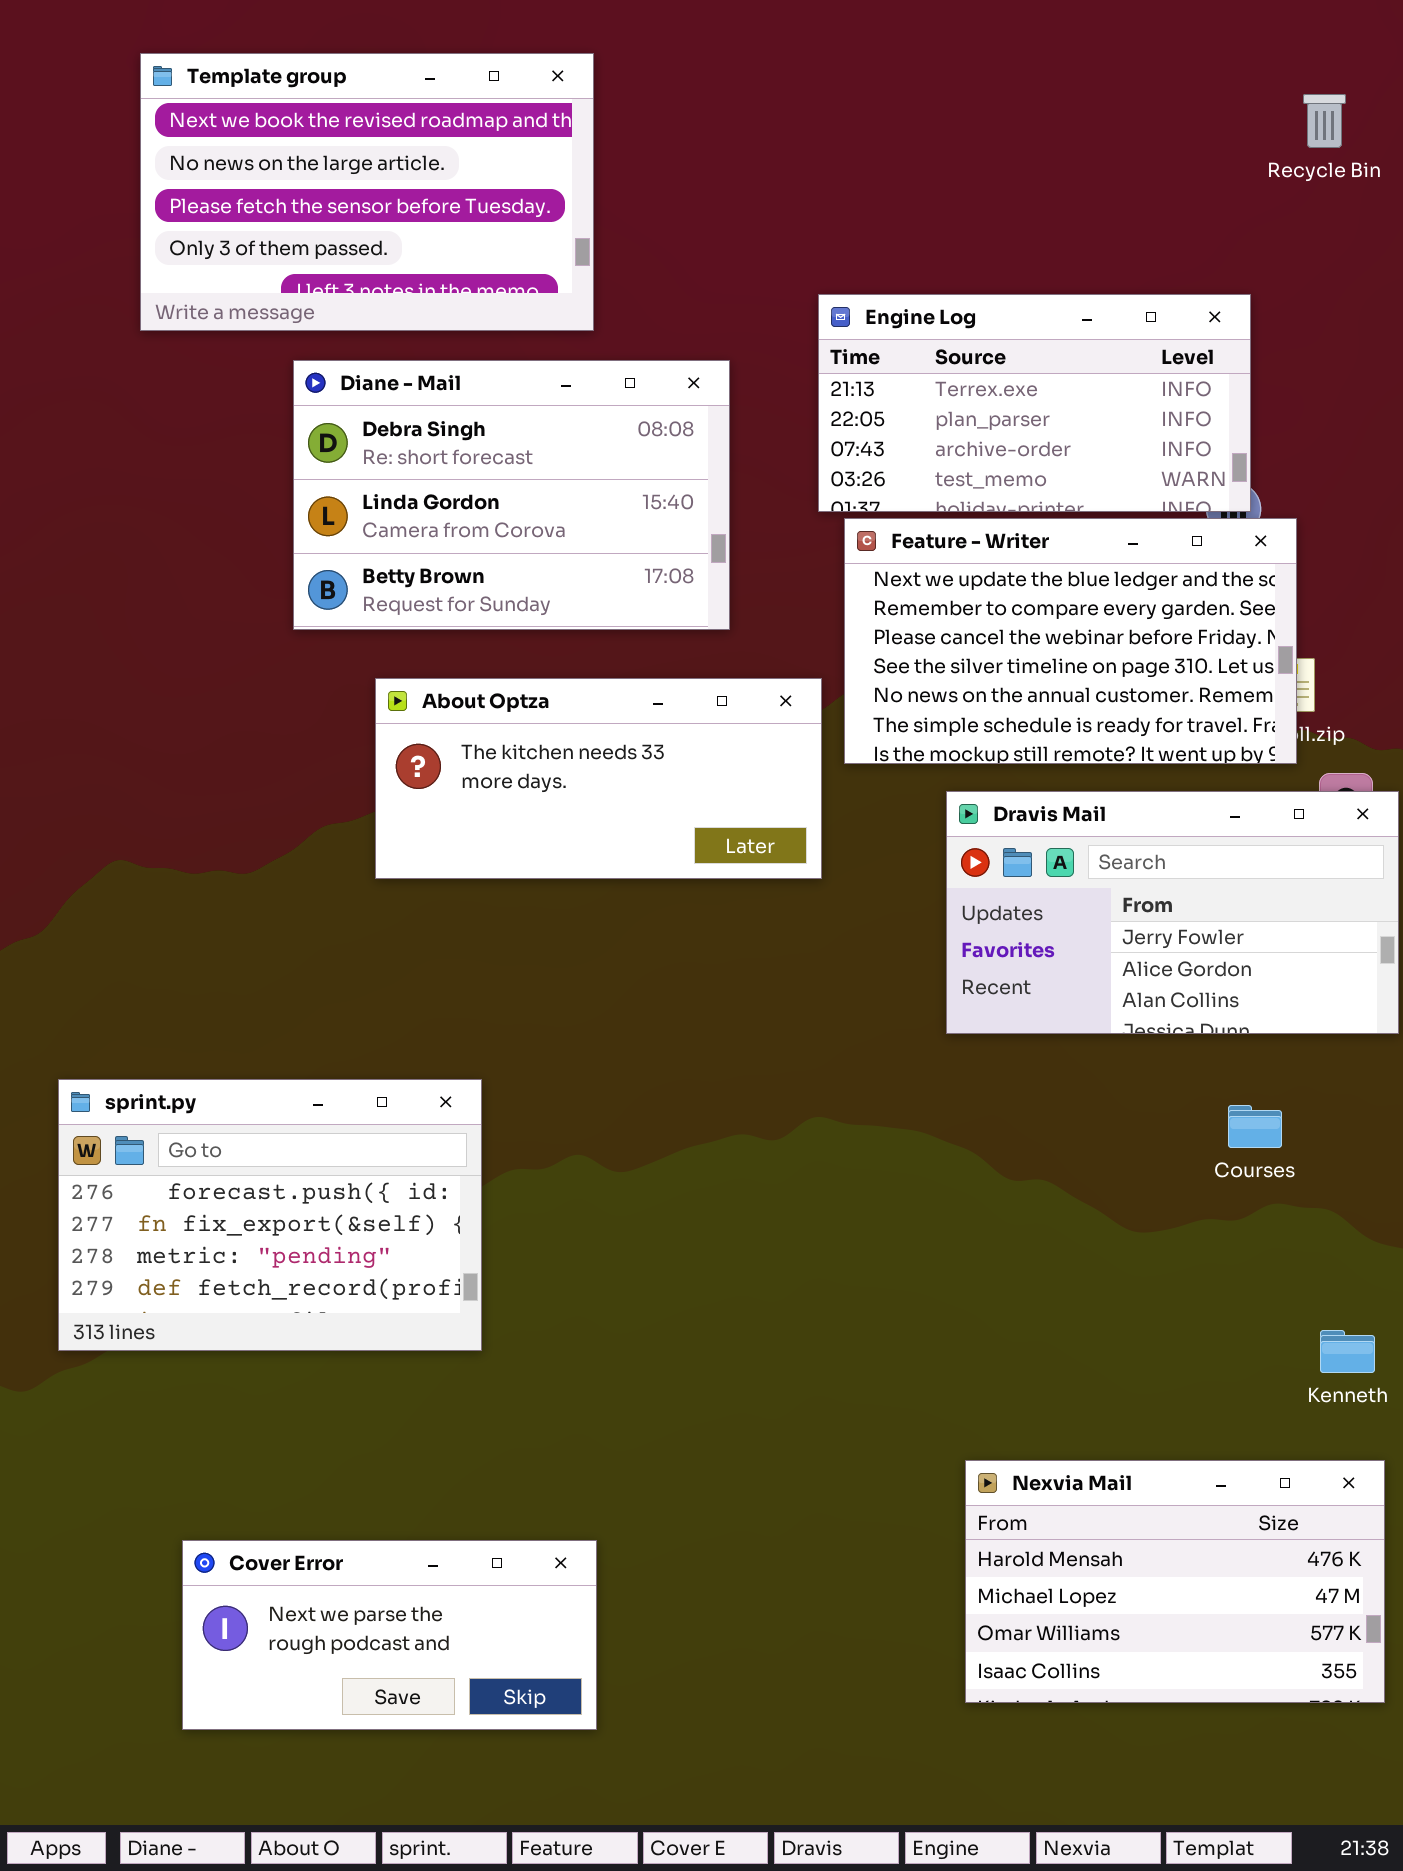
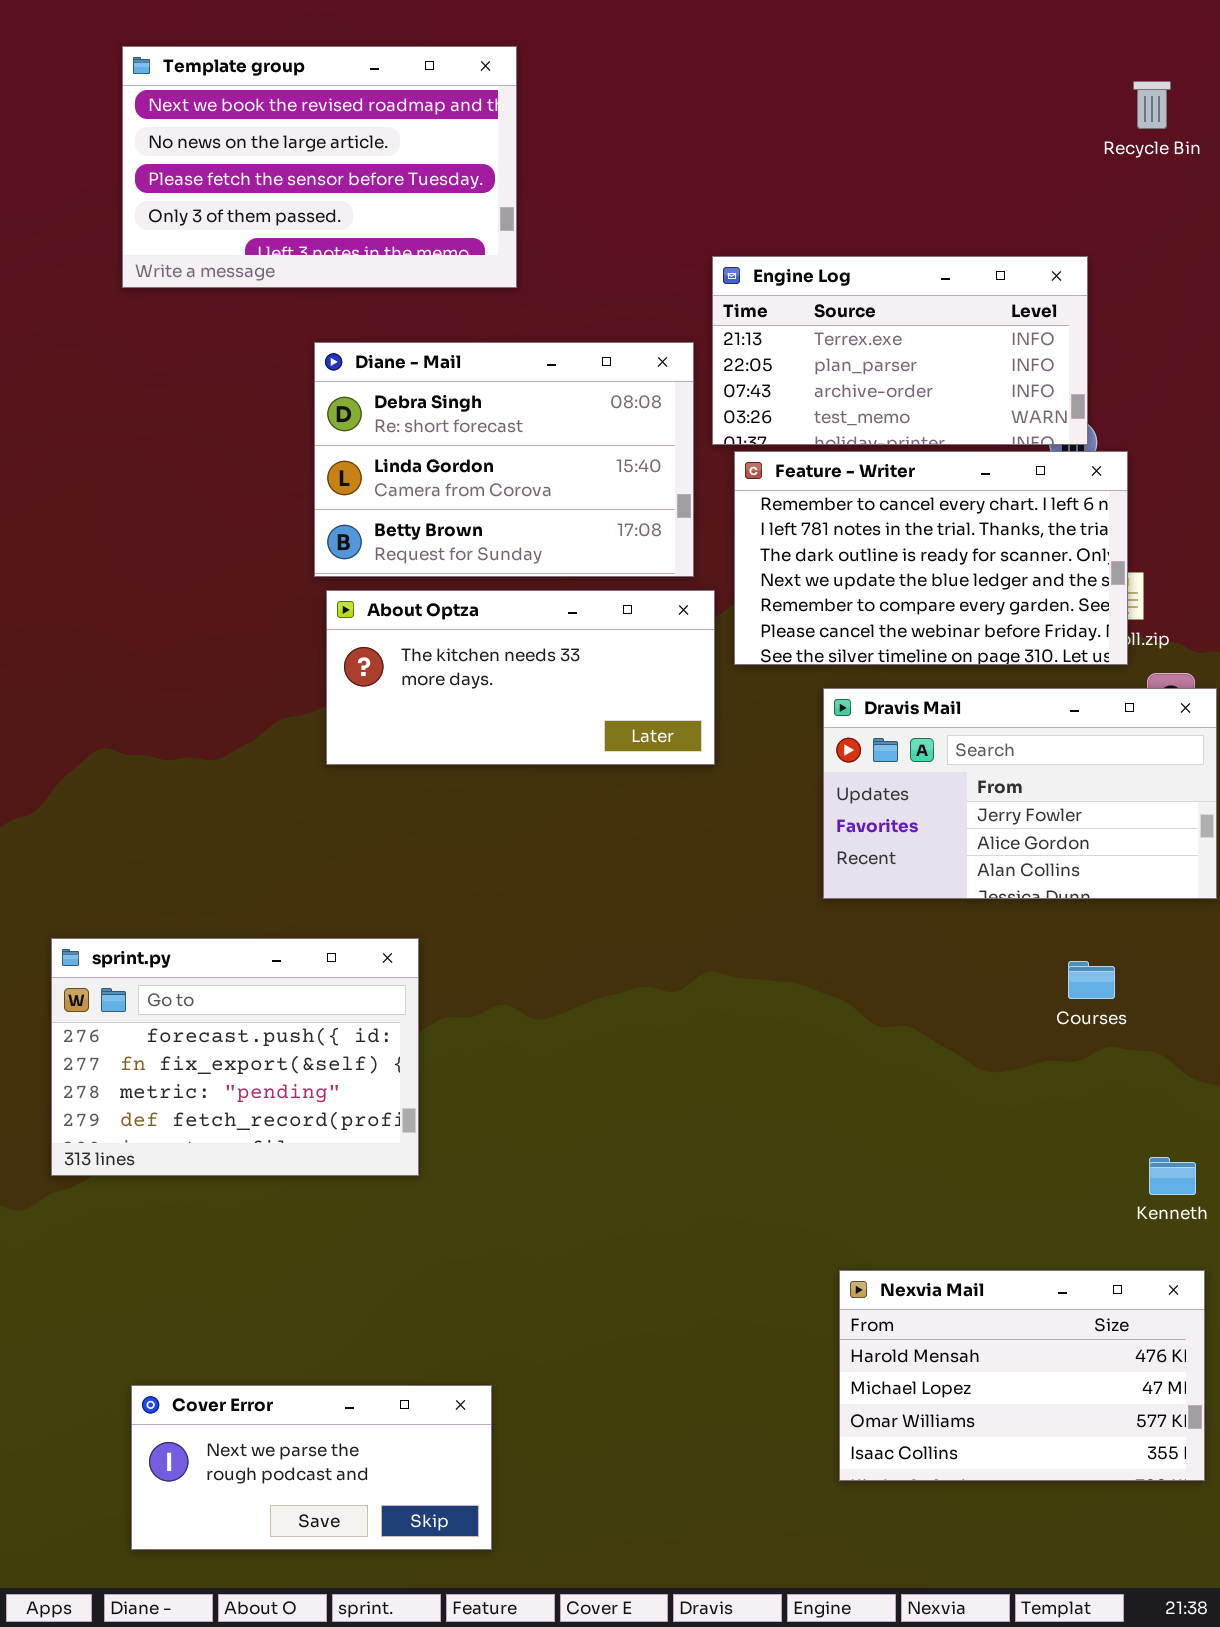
Diane - Mail: [293,360,730,630] -> [314,342,694,577], moved
Feature - Writer: [844,518,1297,764] -> [734,451,1128,665], scrolled up 3 rows
Cover Error: [182,1540,597,1730] -> [131,1385,492,1550], moved

